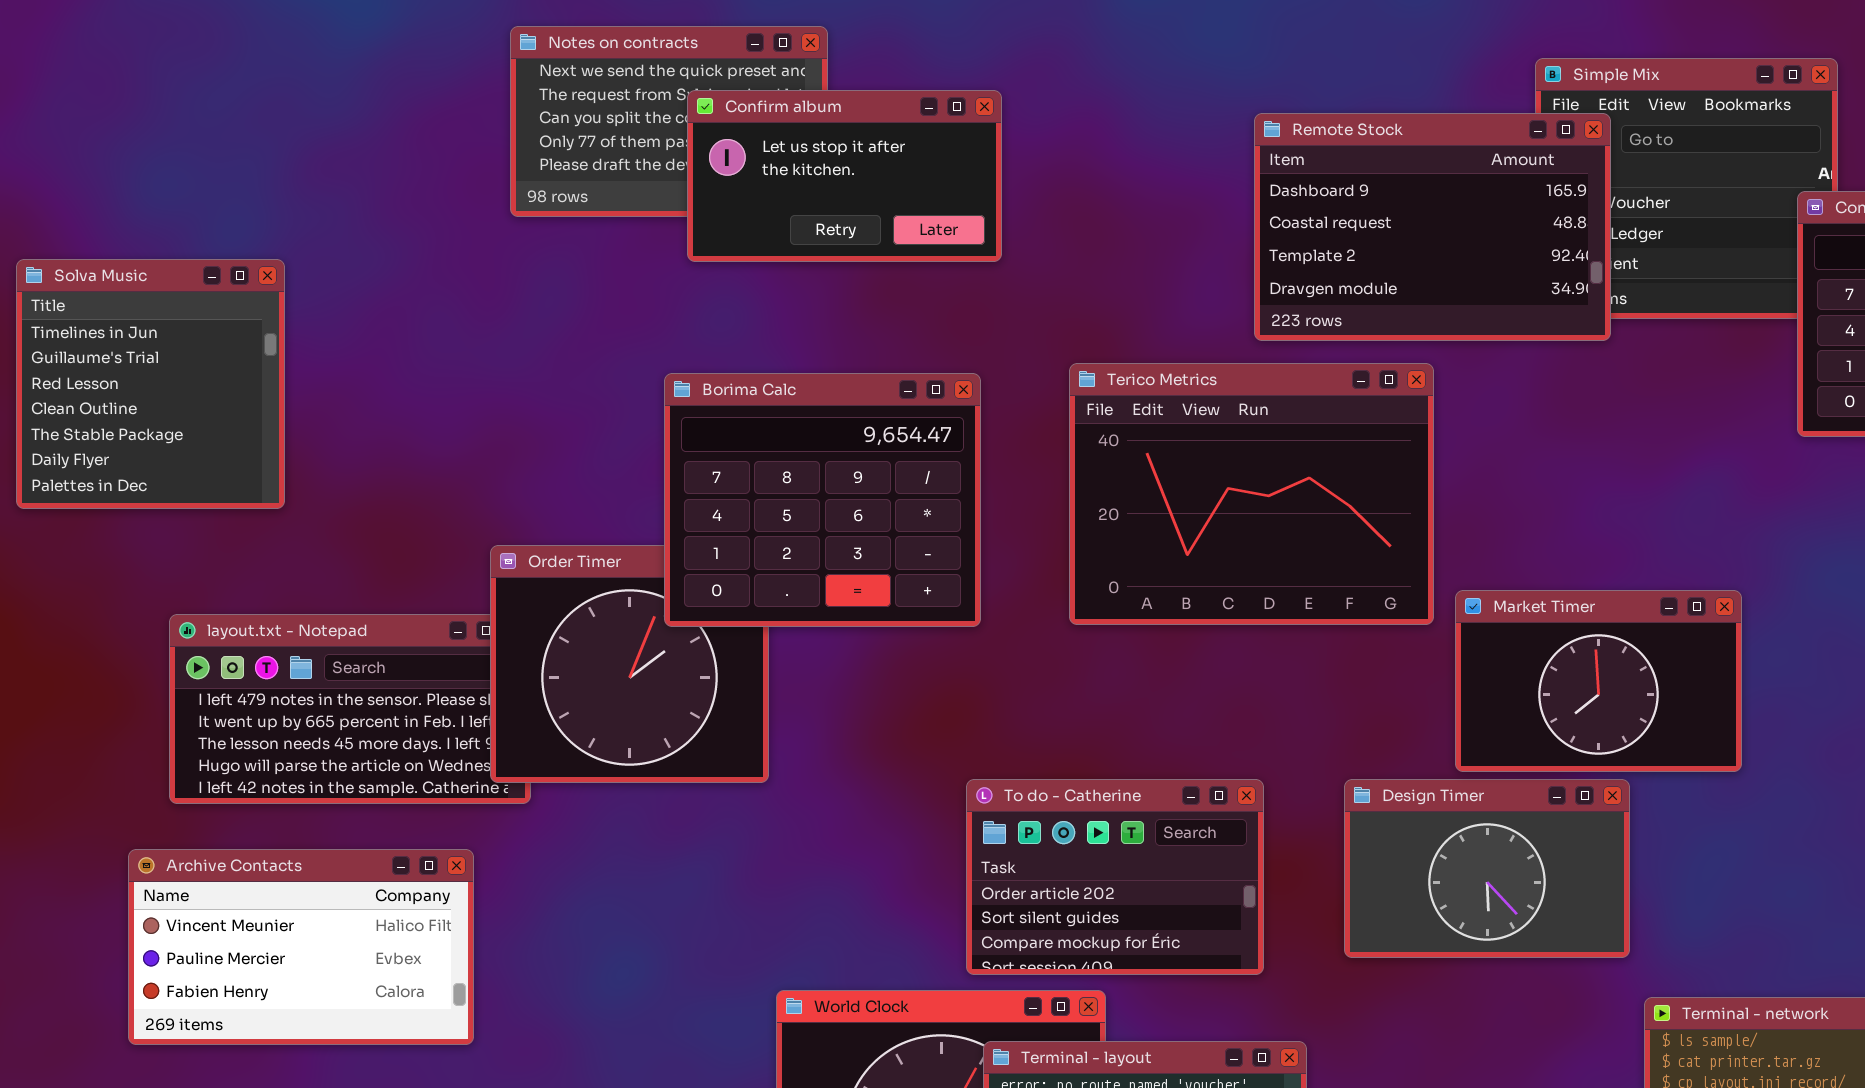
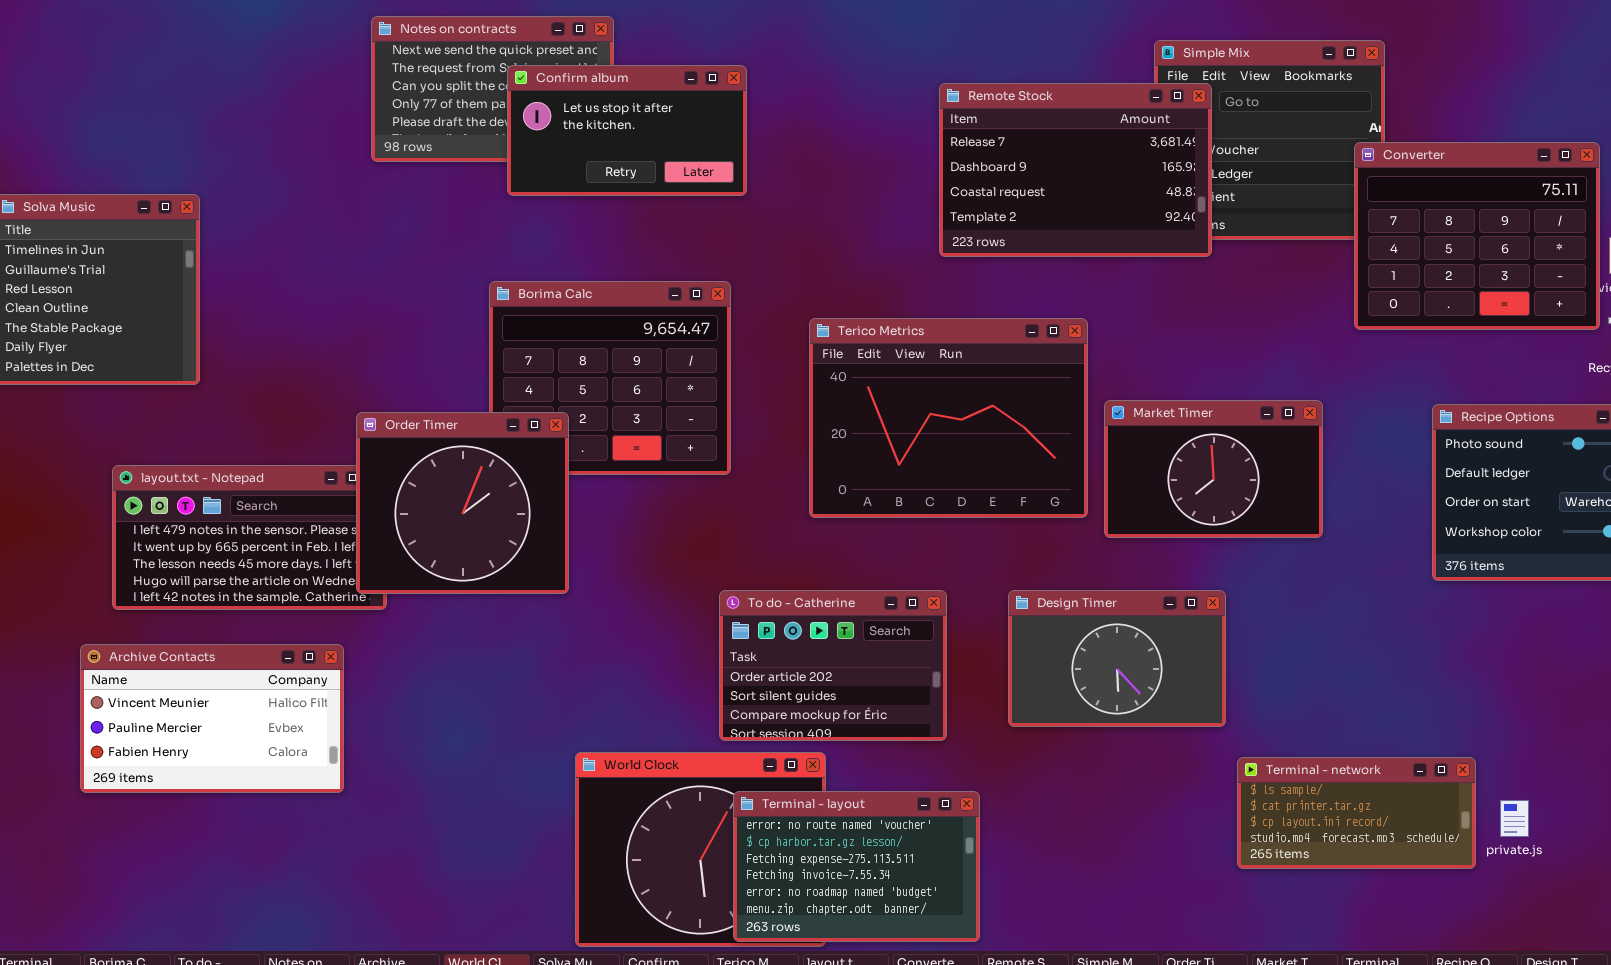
Remote Stock: [1254,113,1611,341] -> [939,83,1212,257], scrolled up 1 row
Terico Metrics: [1069,363,1434,625] -> [809,318,1088,518], moved
Order Timer: [490,545,769,783] -> [356,412,569,594], raised
Market Timer: [1455,590,1742,772] -> [1104,400,1323,538], moved

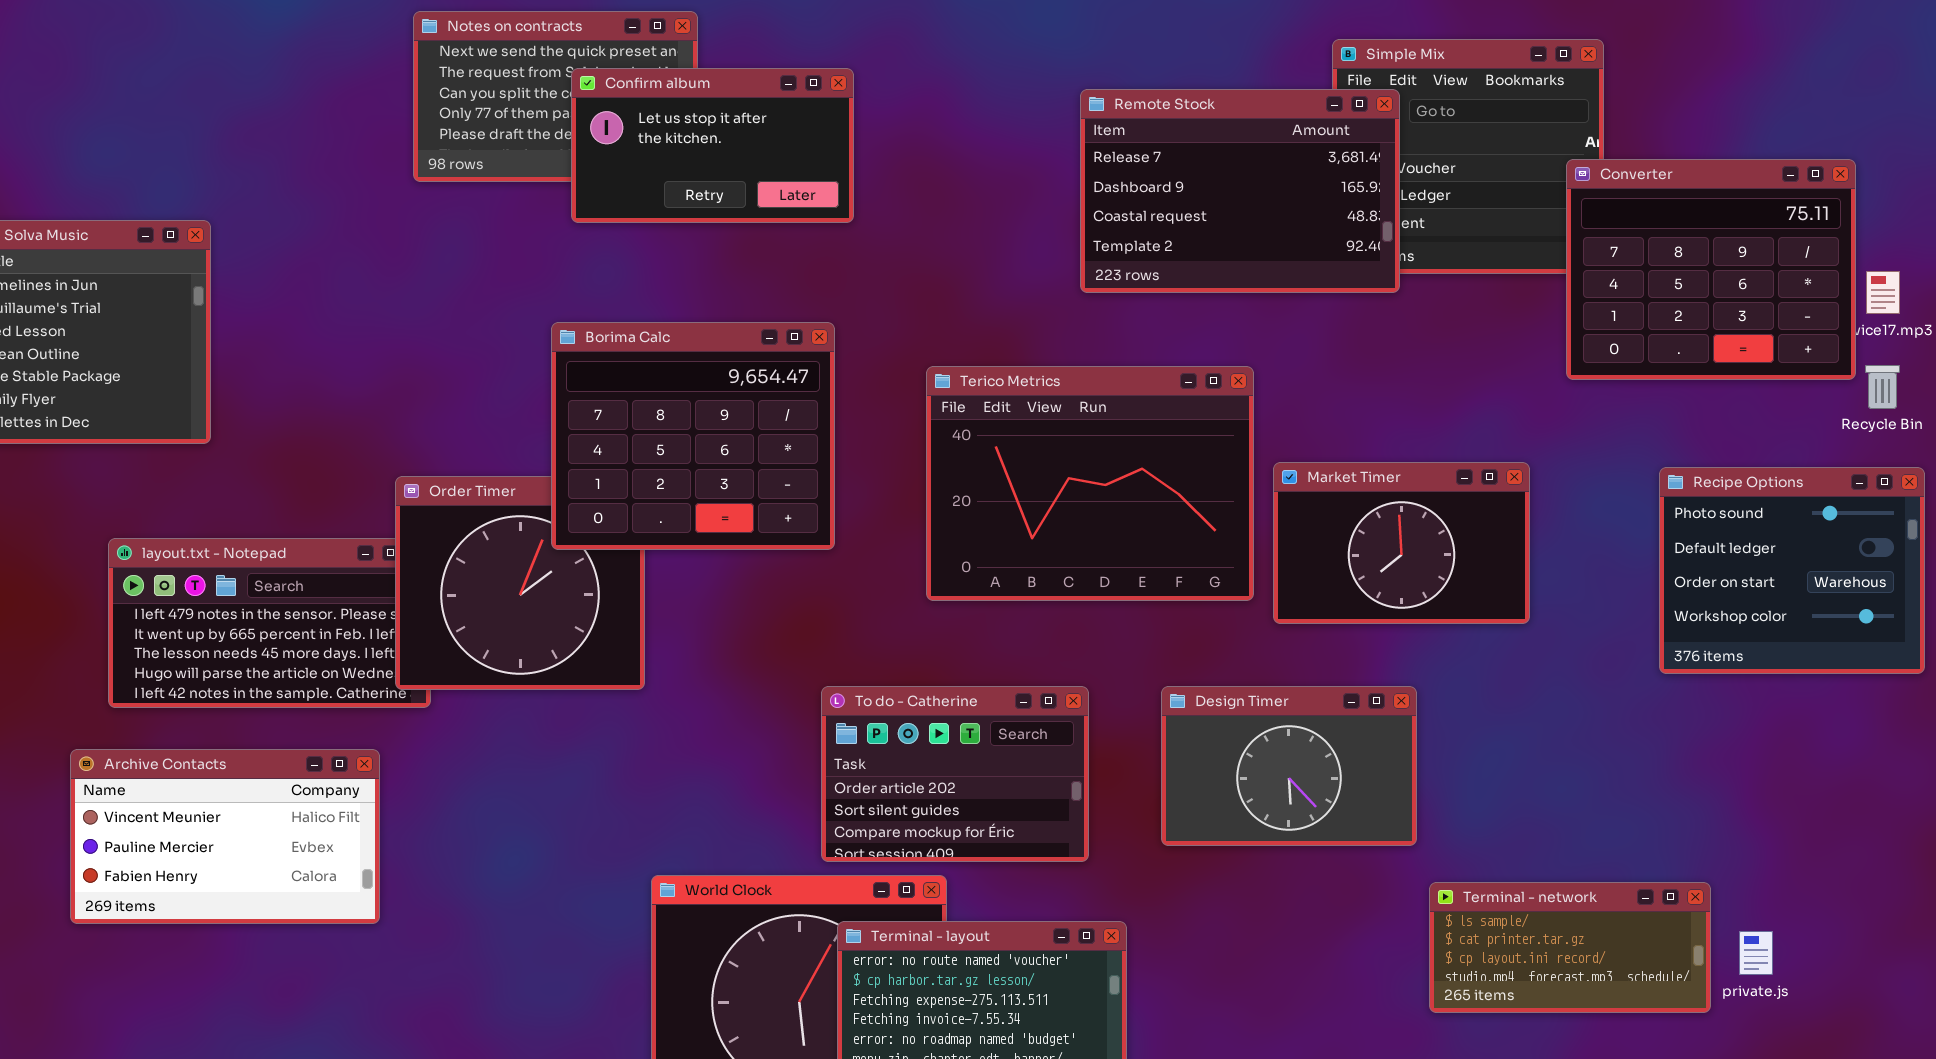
Borima Calc: [489,281,731,475] -> [551,322,835,550], raised

